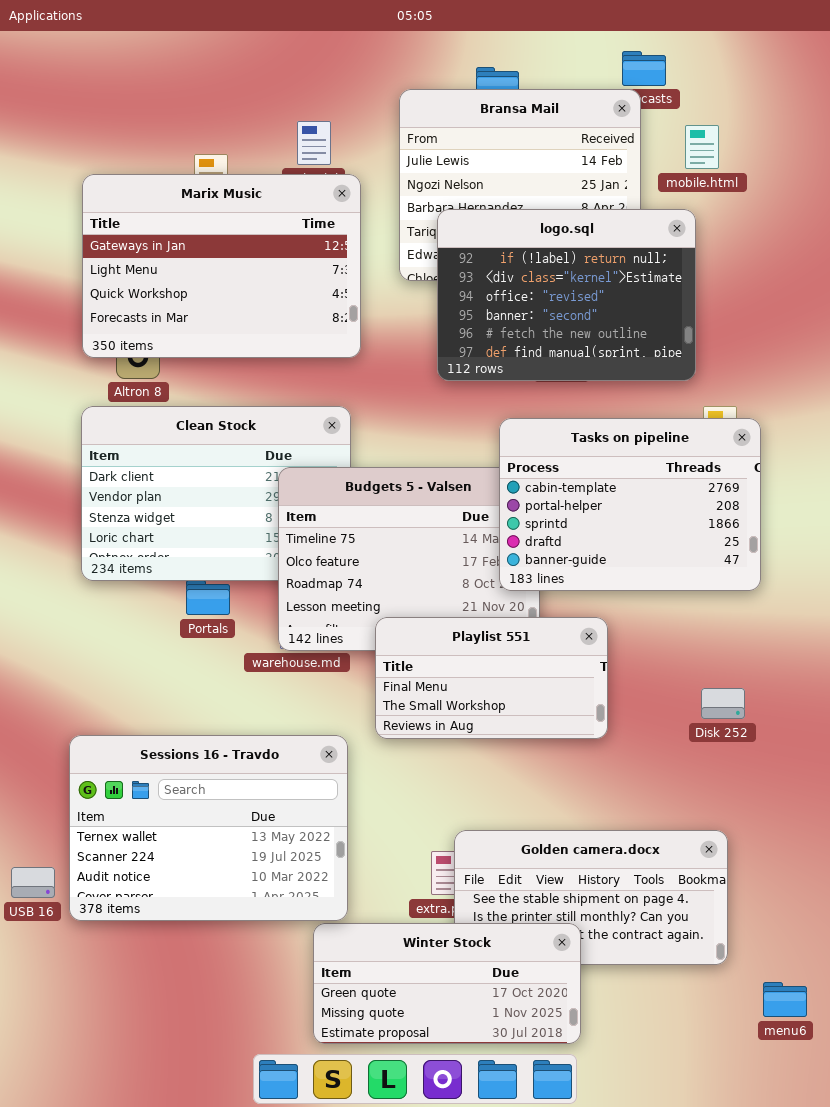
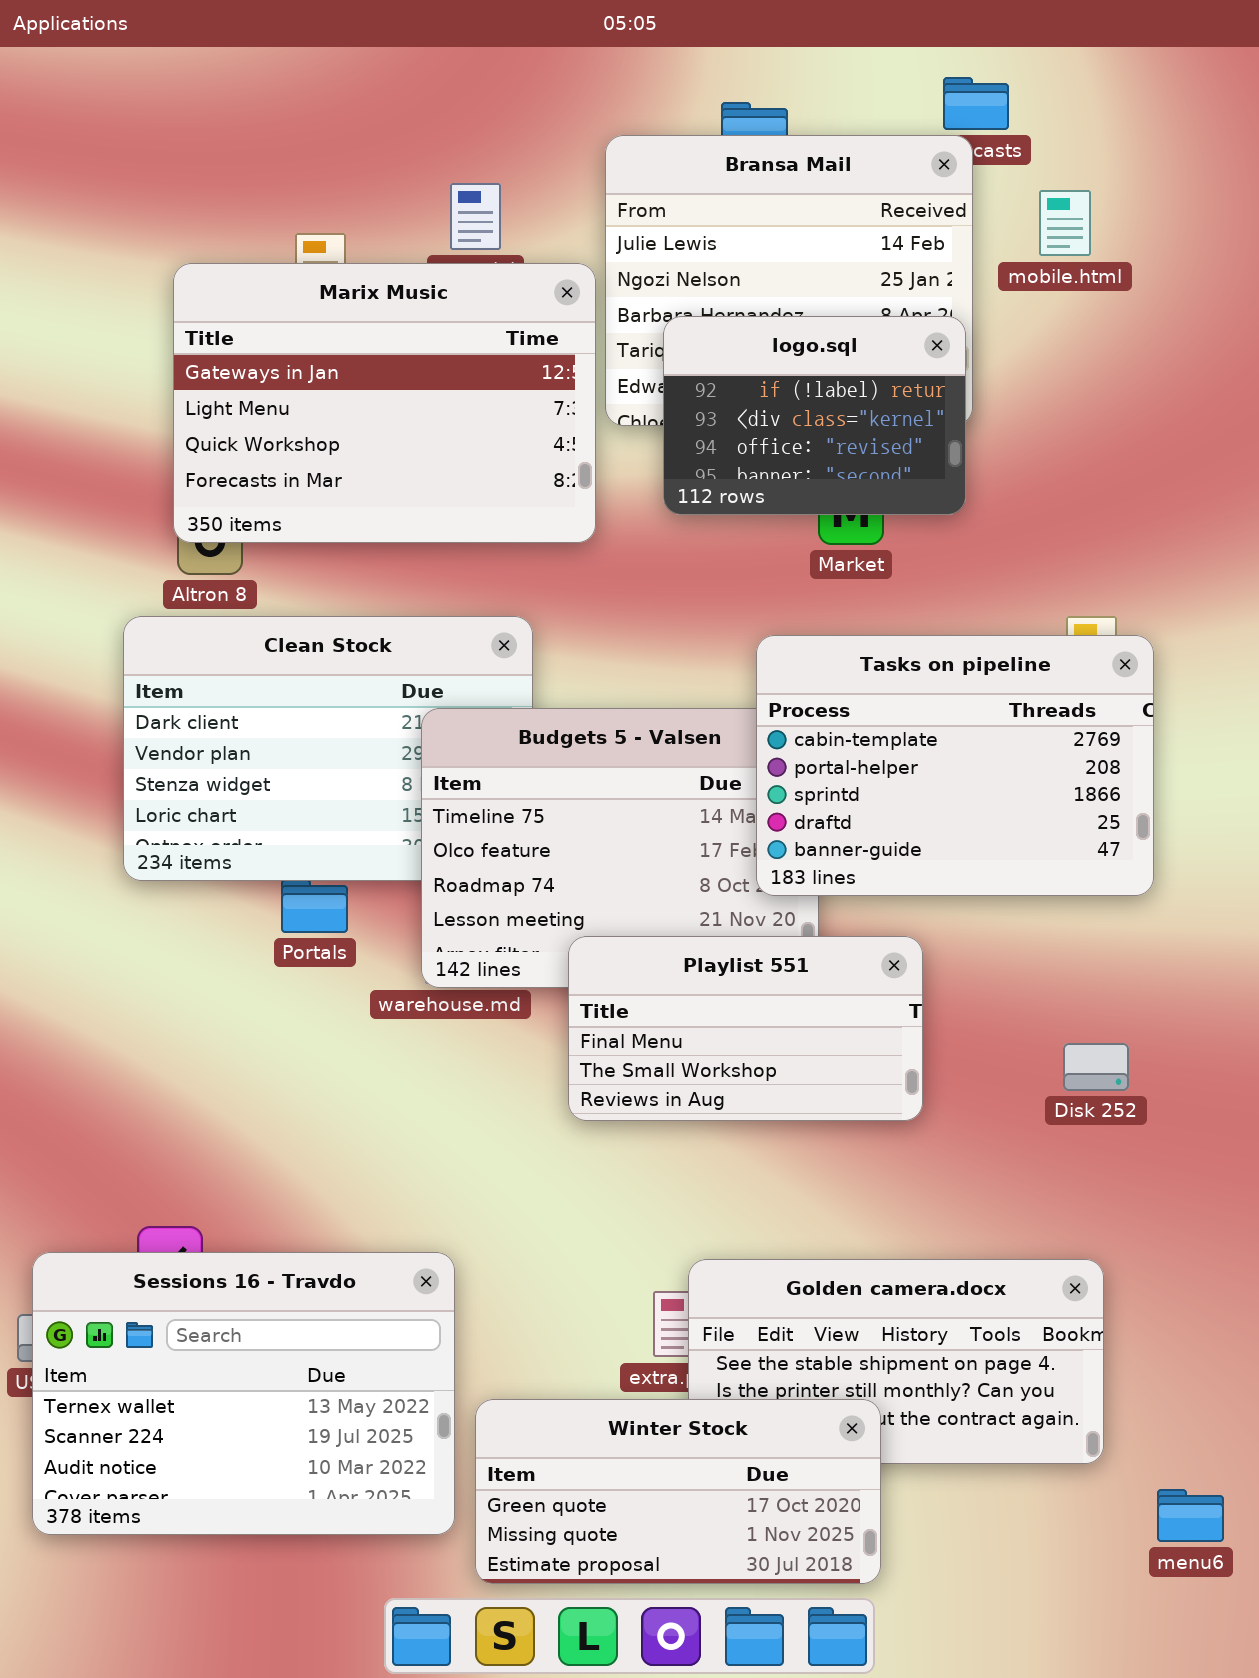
Marix Music: [82,174,361,358] -> [173,263,596,543], moved
logo.sql: [437,209,696,381] -> [663,316,966,515], resized
Sessions 16 - Travdo: [69,735,348,921] -> [32,1252,455,1535], moved

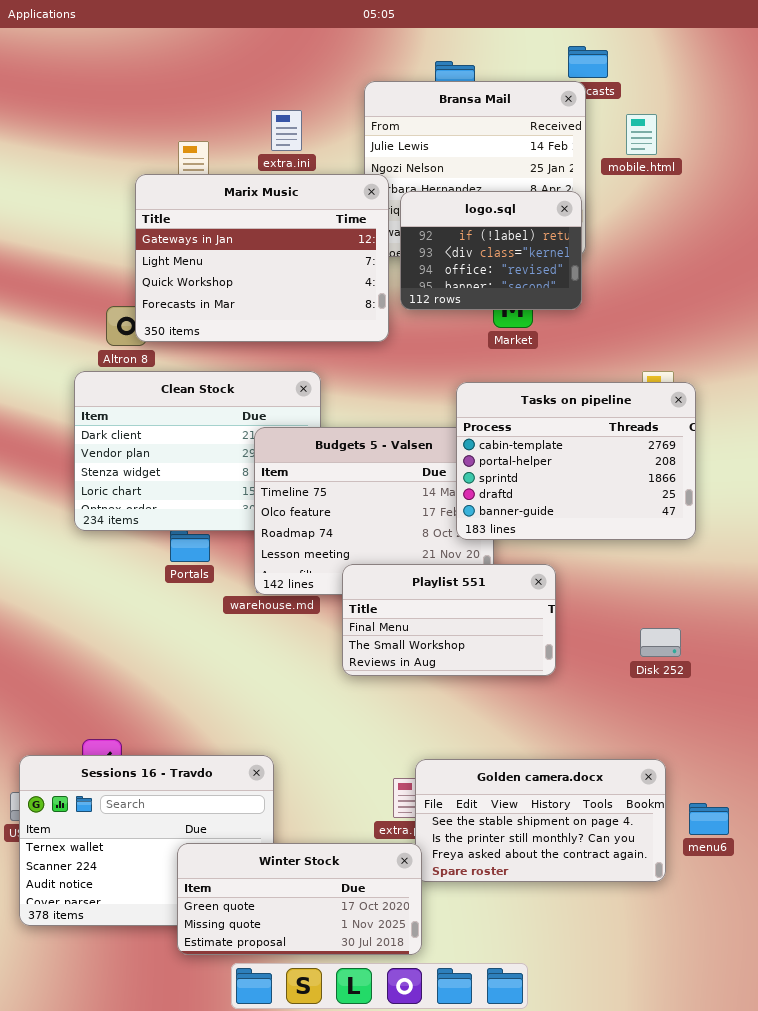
Marix Music: [173,263,596,543] -> [135,174,389,342], moved
Winter Stock: [475,1399,881,1584] -> [177,843,422,955], moved
menu6: [1157,1489,1224,1542] -> [689,803,729,835], moved

